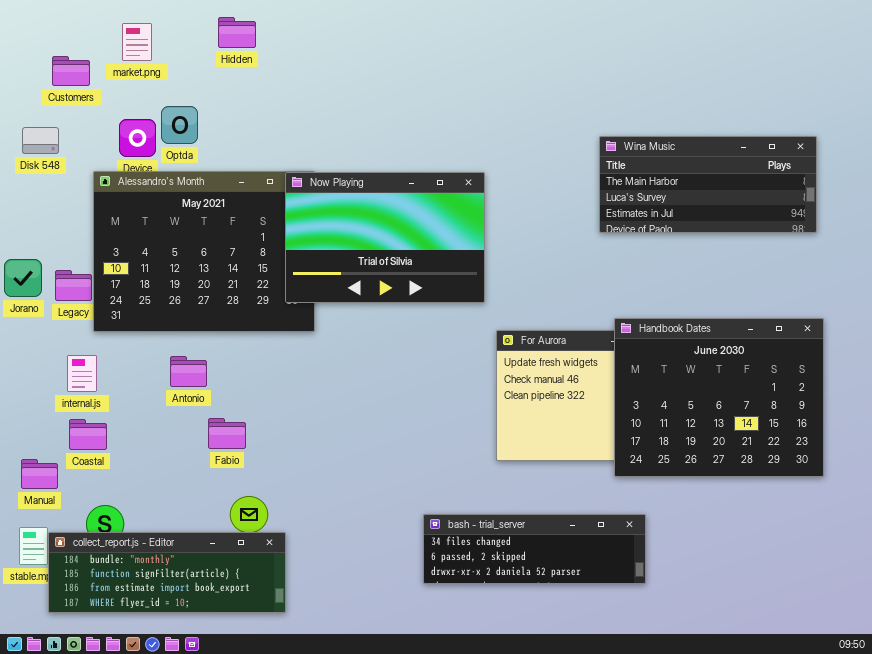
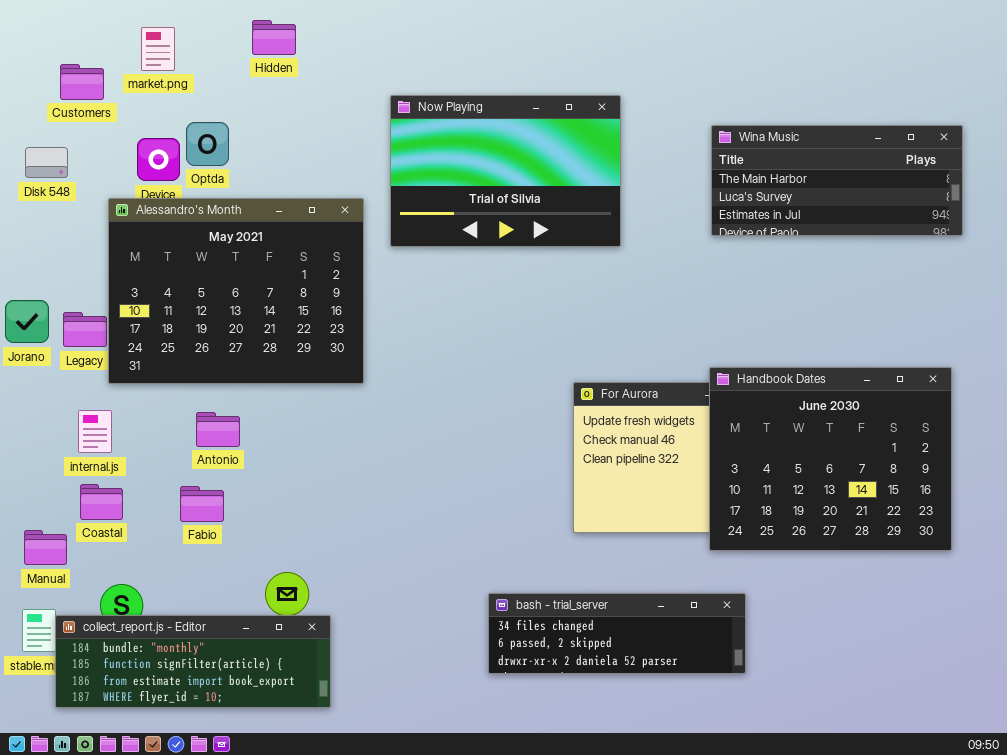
Wina Music: [599,136,817,233] -> [711,125,963,236], moved
Now Playing: [285,172,485,303] -> [390,95,621,247], moved
Fabio: [208,418,246,449] -> [180,486,224,522], moved

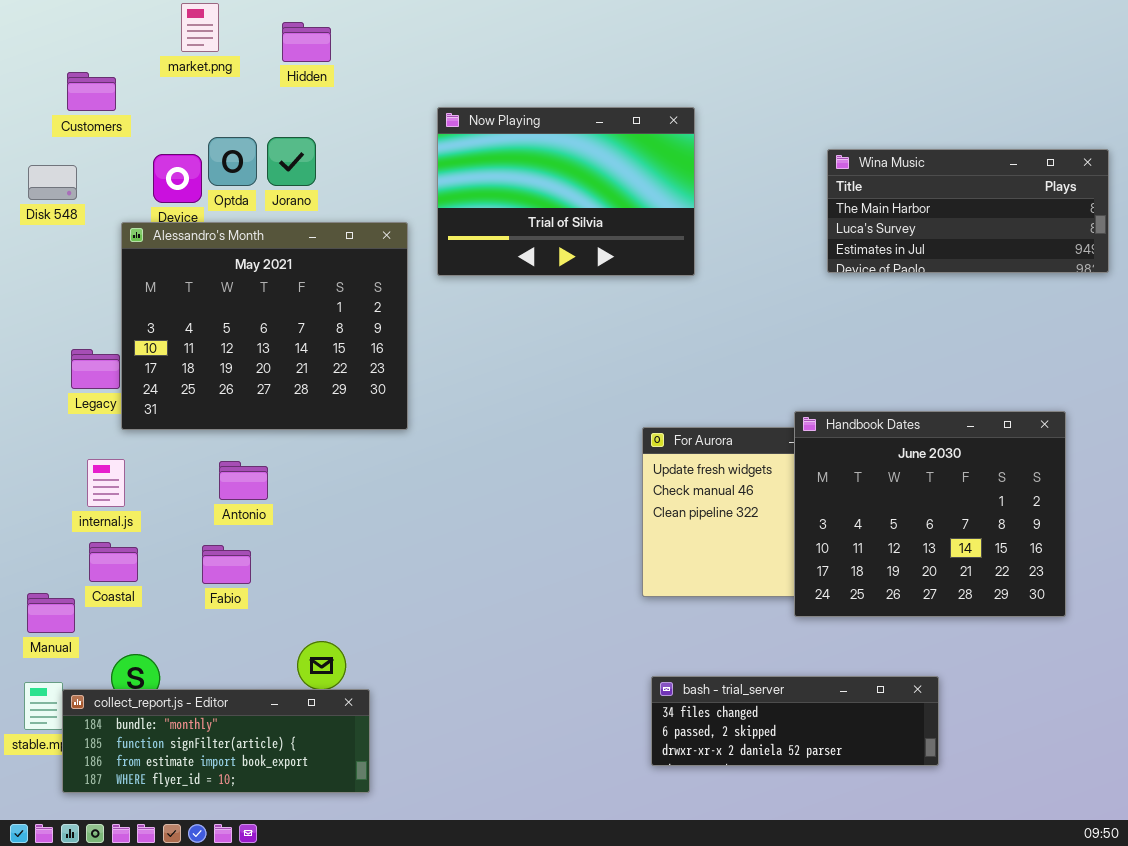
market.png: [141,27,175,71] -> [181,3,219,52], moved
Wina Music: [711,125,963,236] -> [827,149,1109,273], moved
Jorano: [5,300,49,343] -> [267,137,316,186], moved
bash - trial_server: [488,593,746,674] -> [651,676,939,766], moved

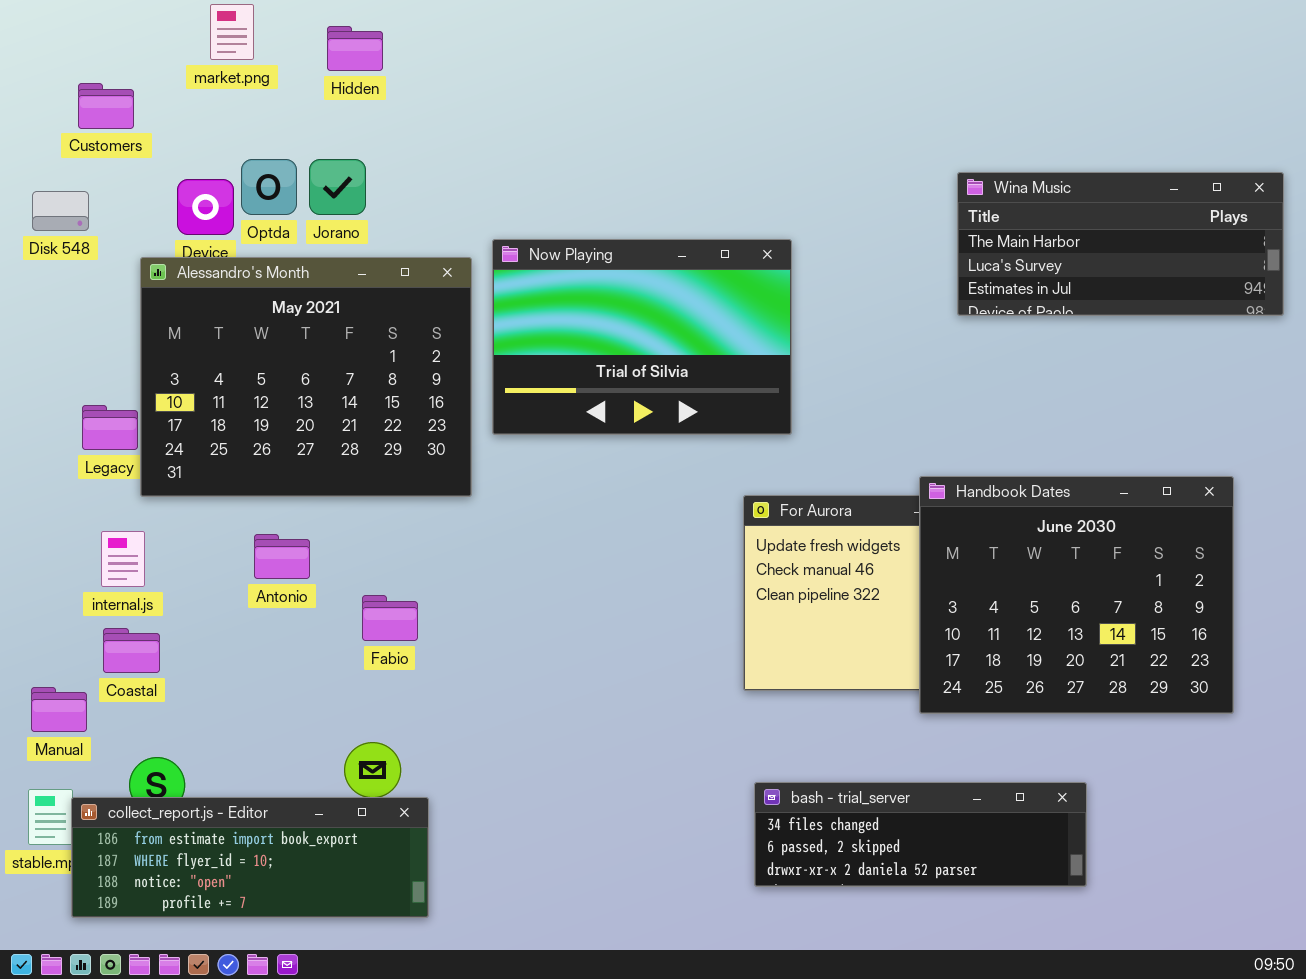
Now Playing: [437,107,695,276] -> [492,239,792,435], moved
Fabio: [202,545,251,584] -> [362,595,418,641], moved
collect_report.js - Editor: [62,689,370,793] -> [71,797,429,918], scrolled down 2 rows

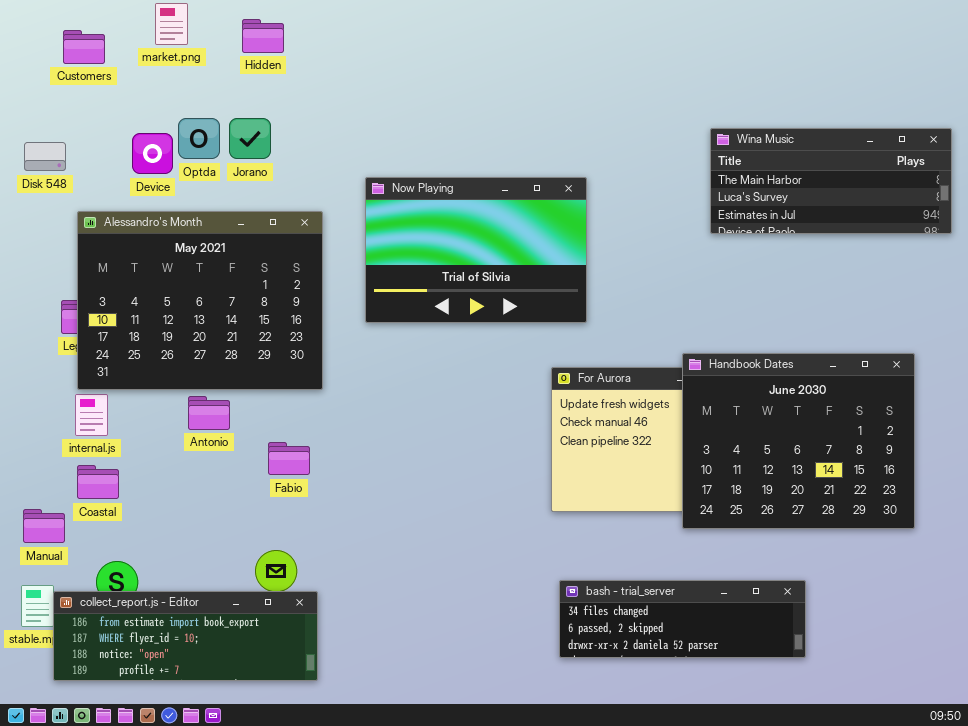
Customers: [78,83,134,129] -> [63,30,105,64], moved
Alessandro's Month: [140,257,472,497] -> [77,211,323,390], moved

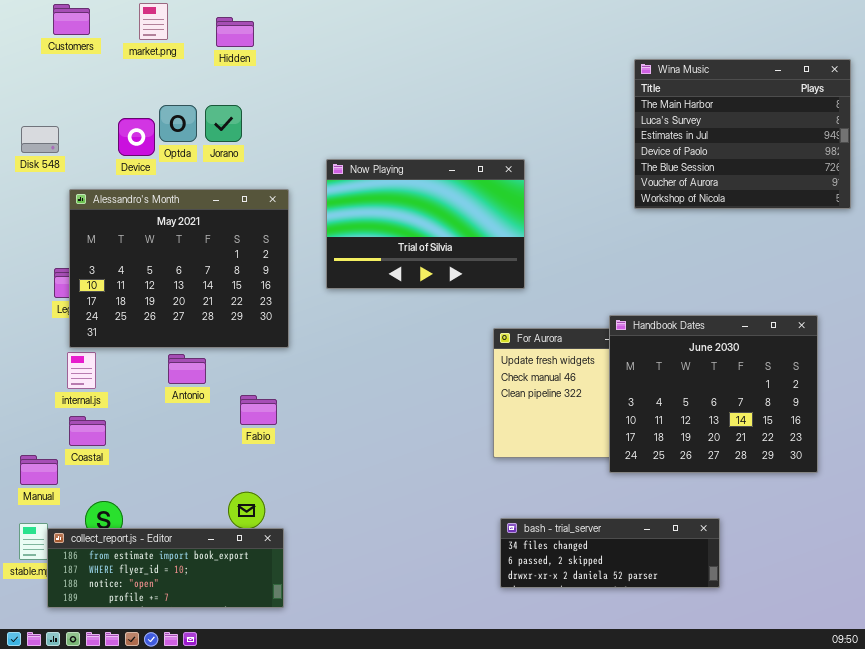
Customers: [63,30,105,64] -> [53,4,90,35], moved
Wina Music: [710,128,952,234] -> [634,59,851,209], resized

